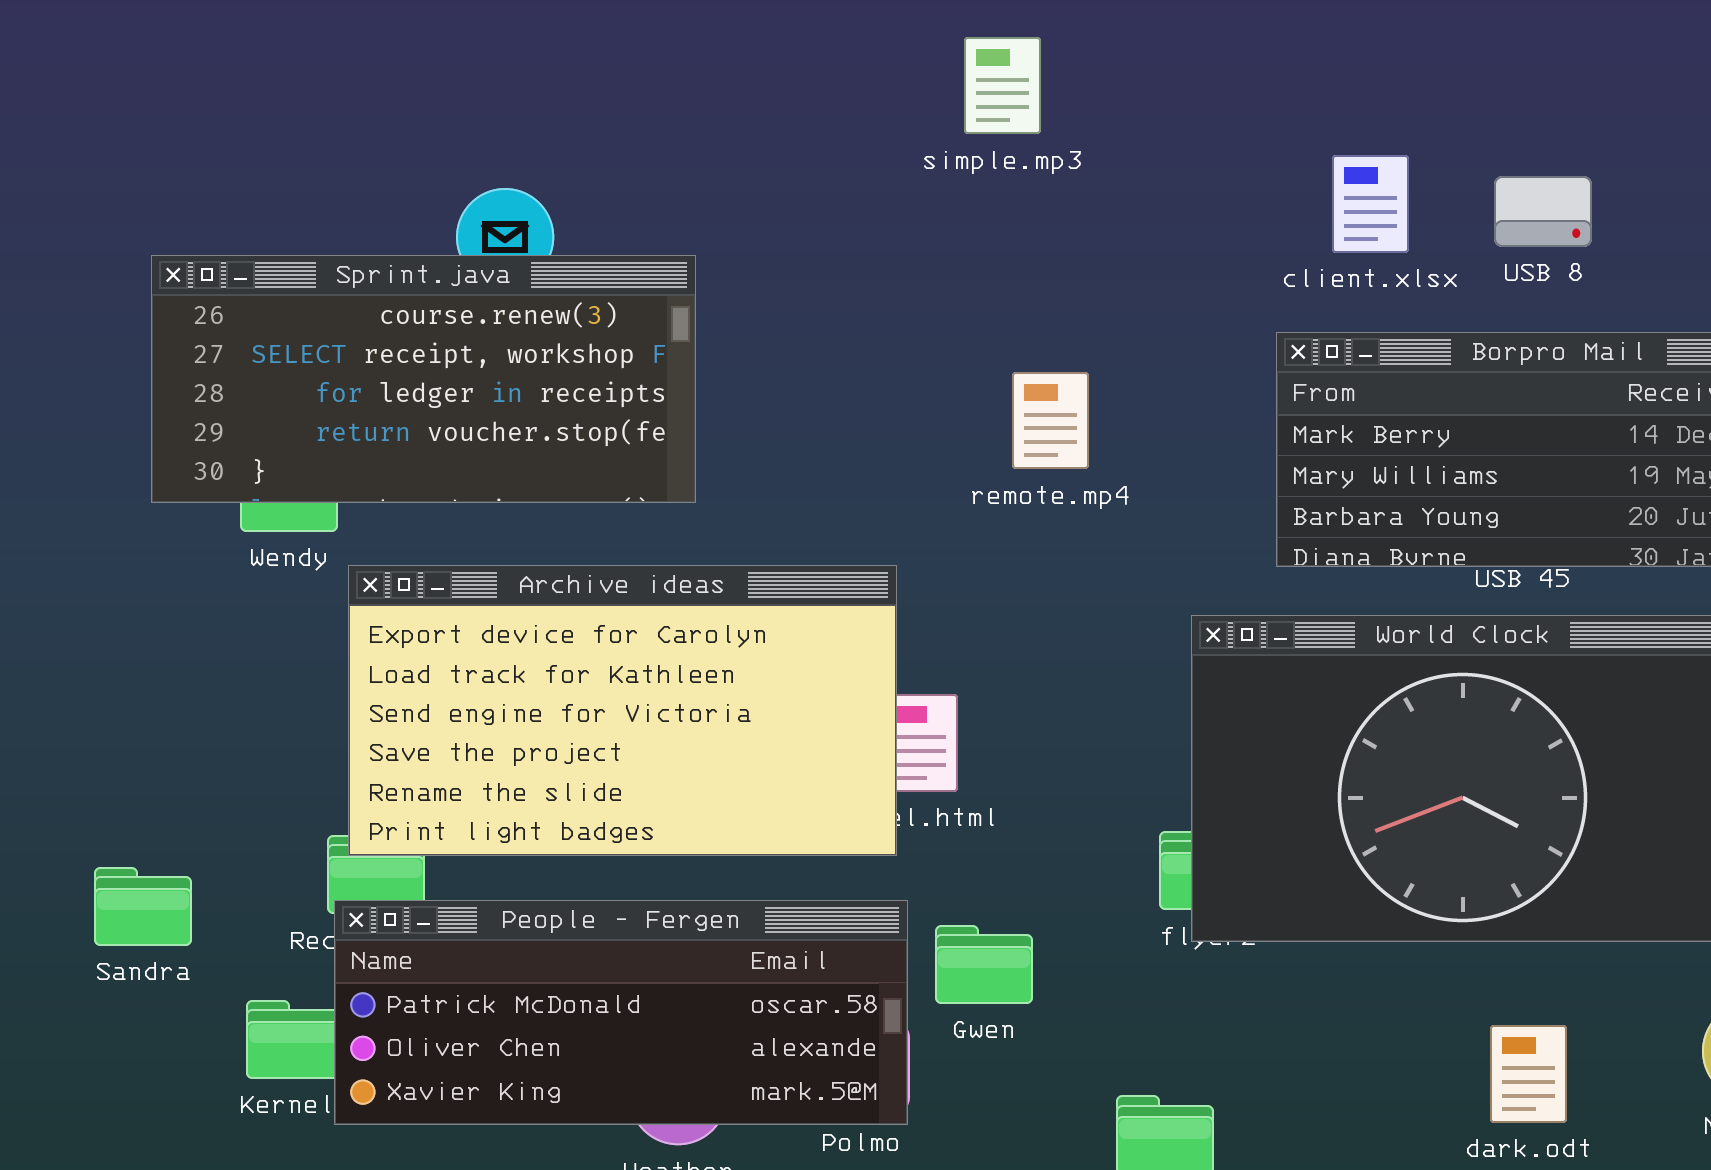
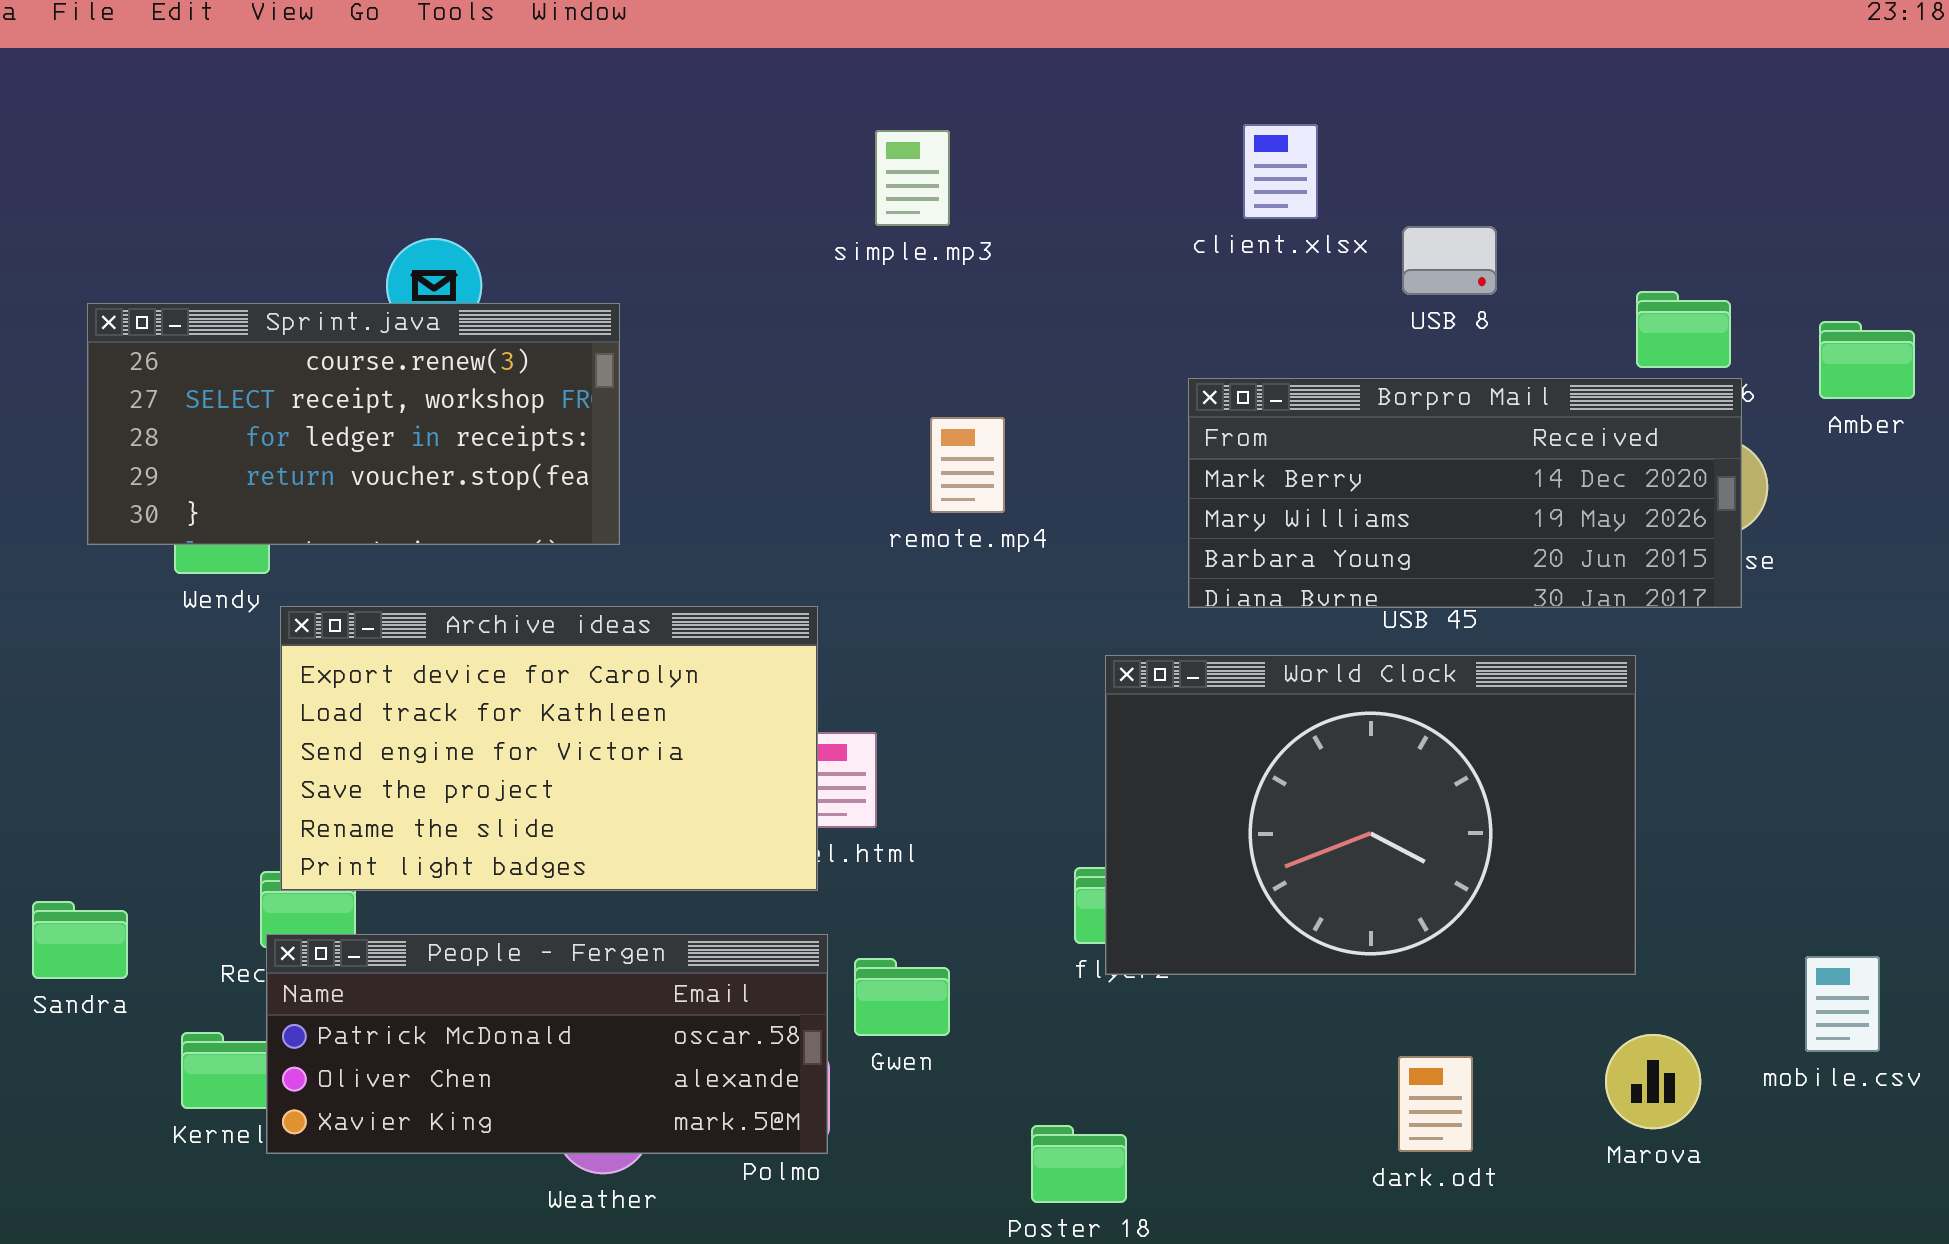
simple.mp3: [964,37,1041,134] -> [875,130,950,226], moved
client.xlsx: [1332,155,1409,253] -> [1243,124,1318,219], moved

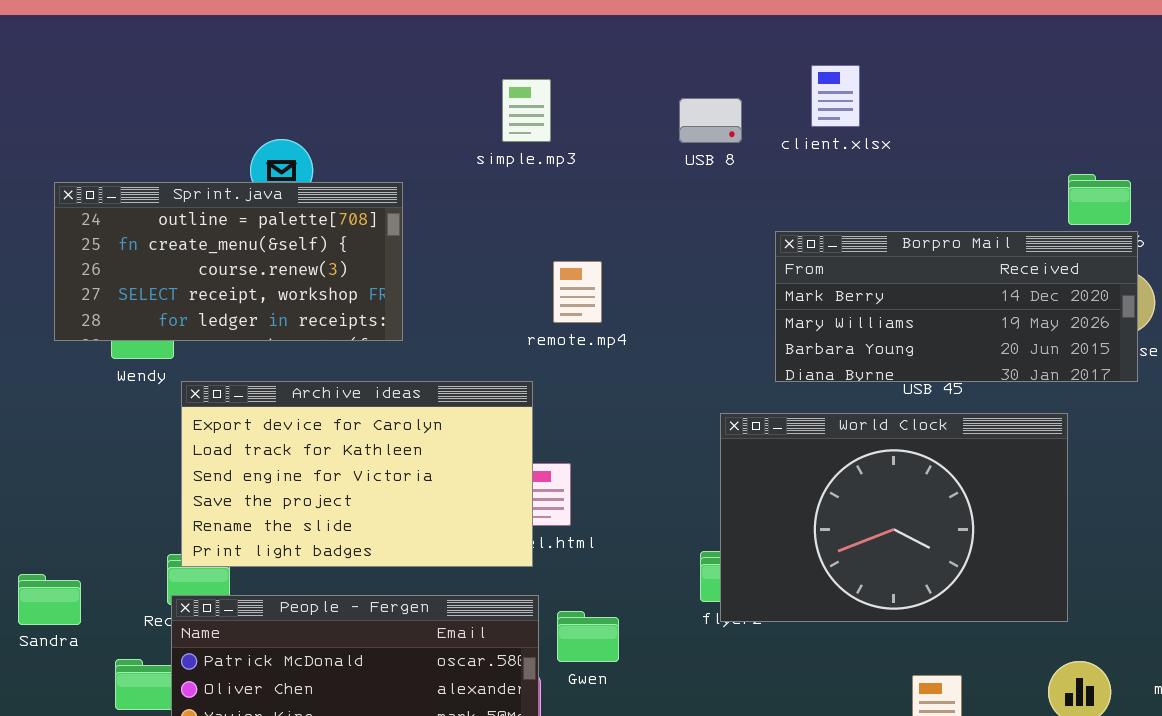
simple.mp3: [875,130,950,226] -> [502,79,551,142], moved
USB 8: [1402,226,1497,295] -> [679,98,742,143], moved
Sprint.java: [87,303,620,545] -> [54,182,403,341], scrolled up 2 rows
remote.mp4: [930,417,1005,513] -> [553,261,602,323], moved

